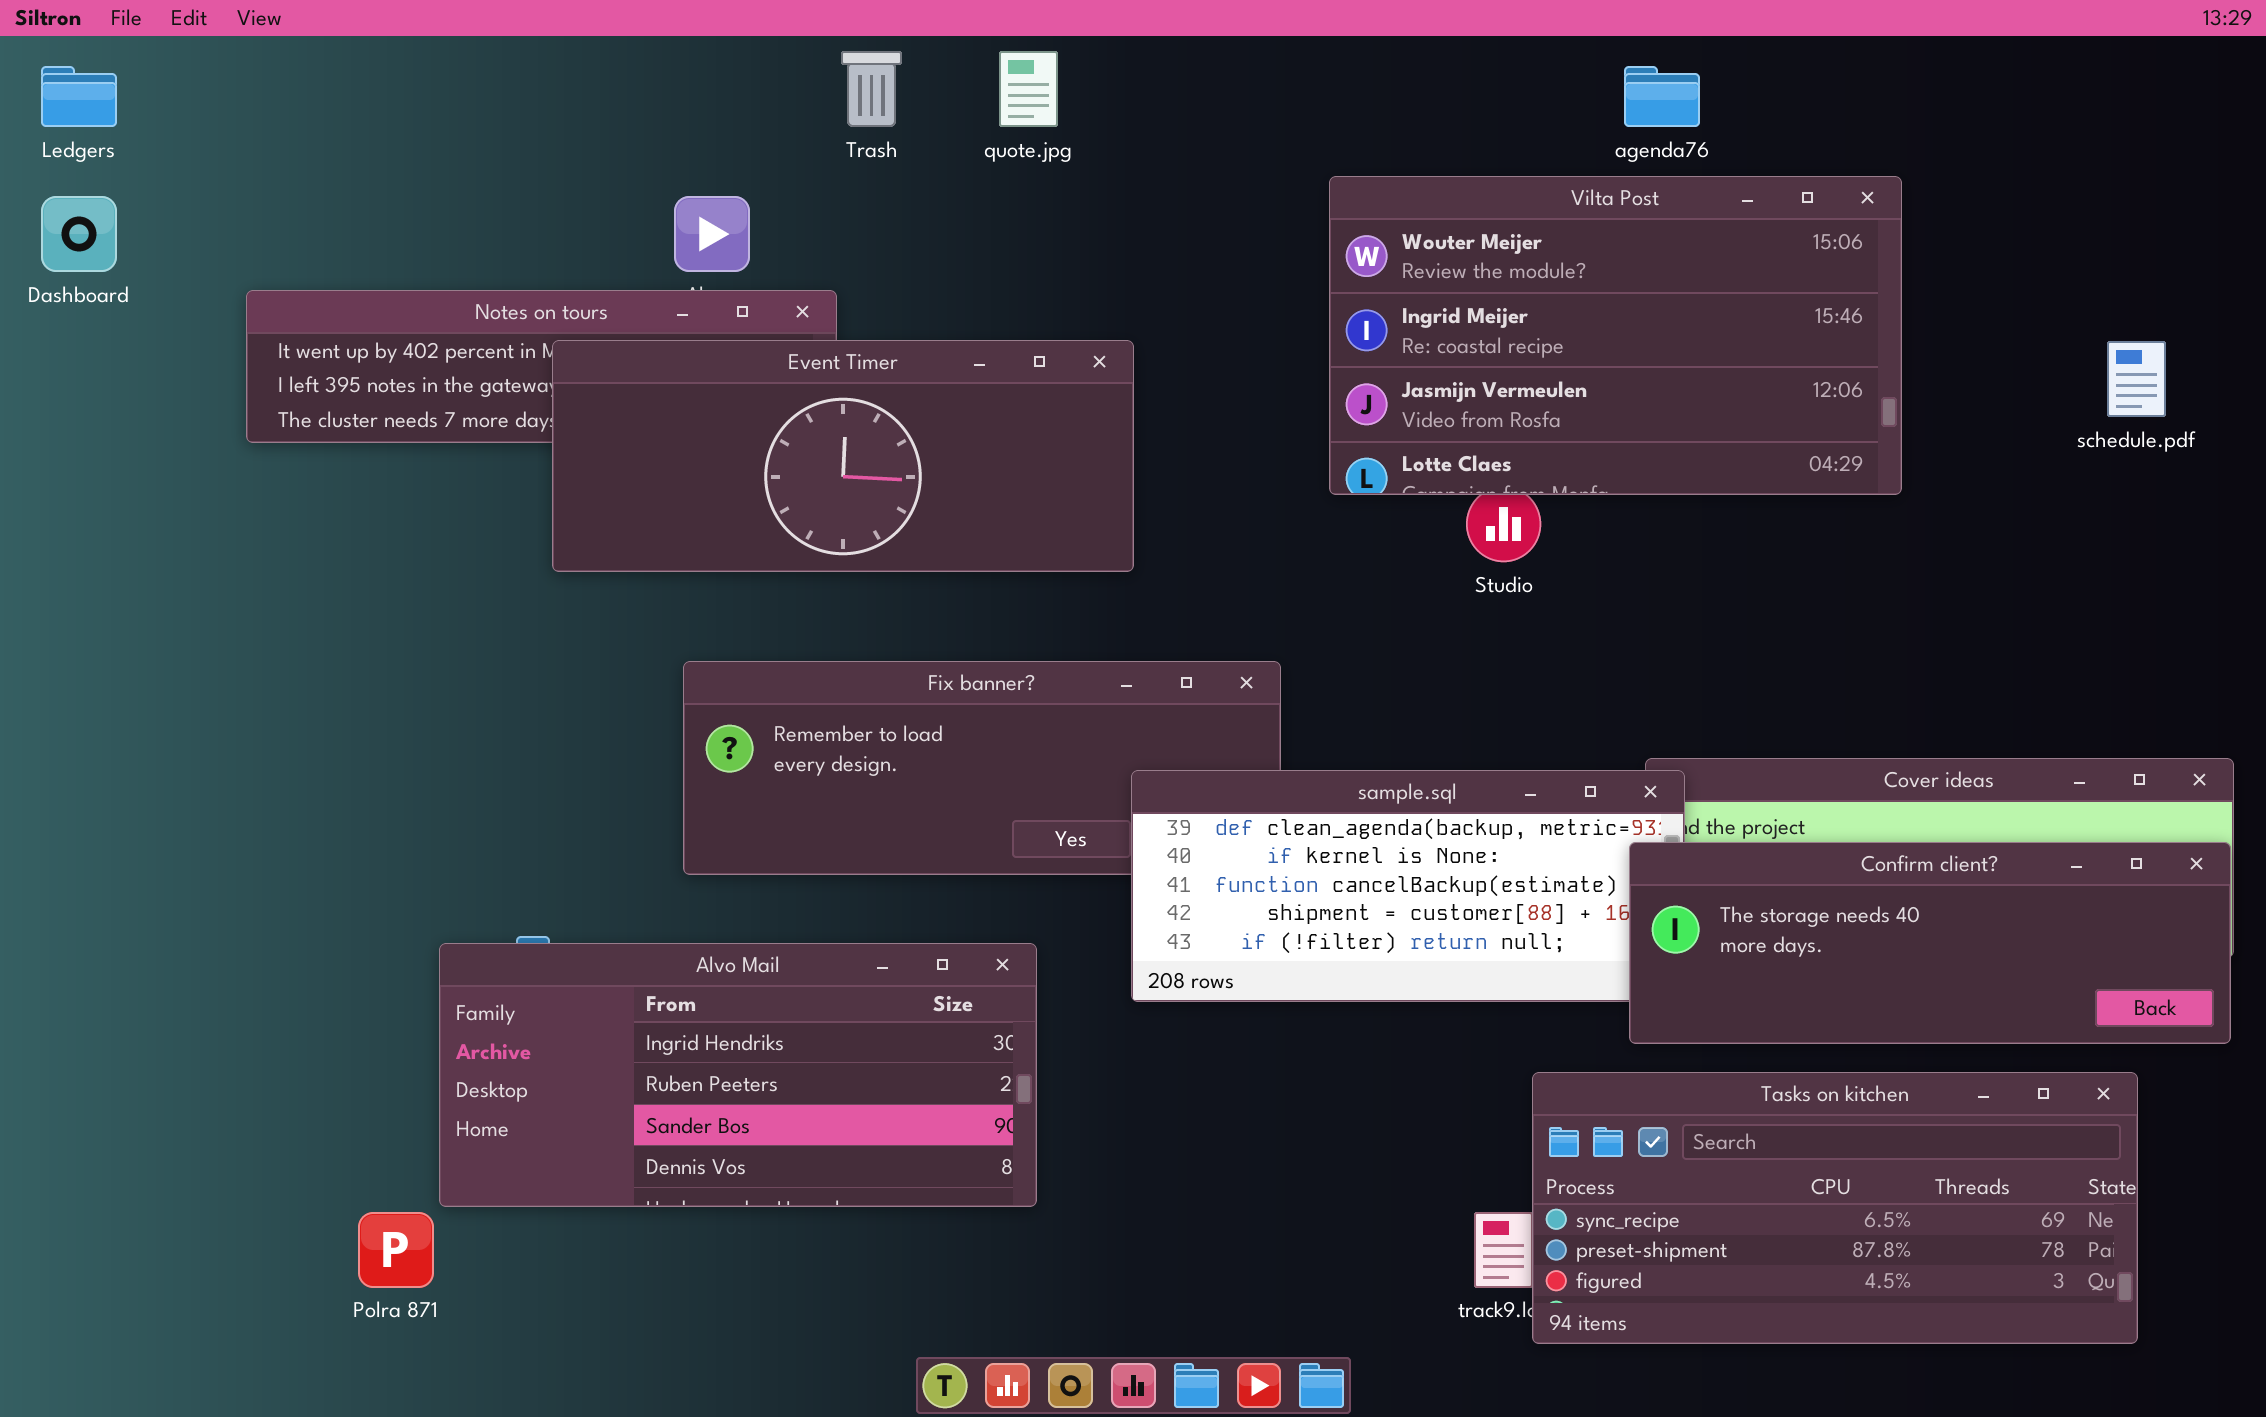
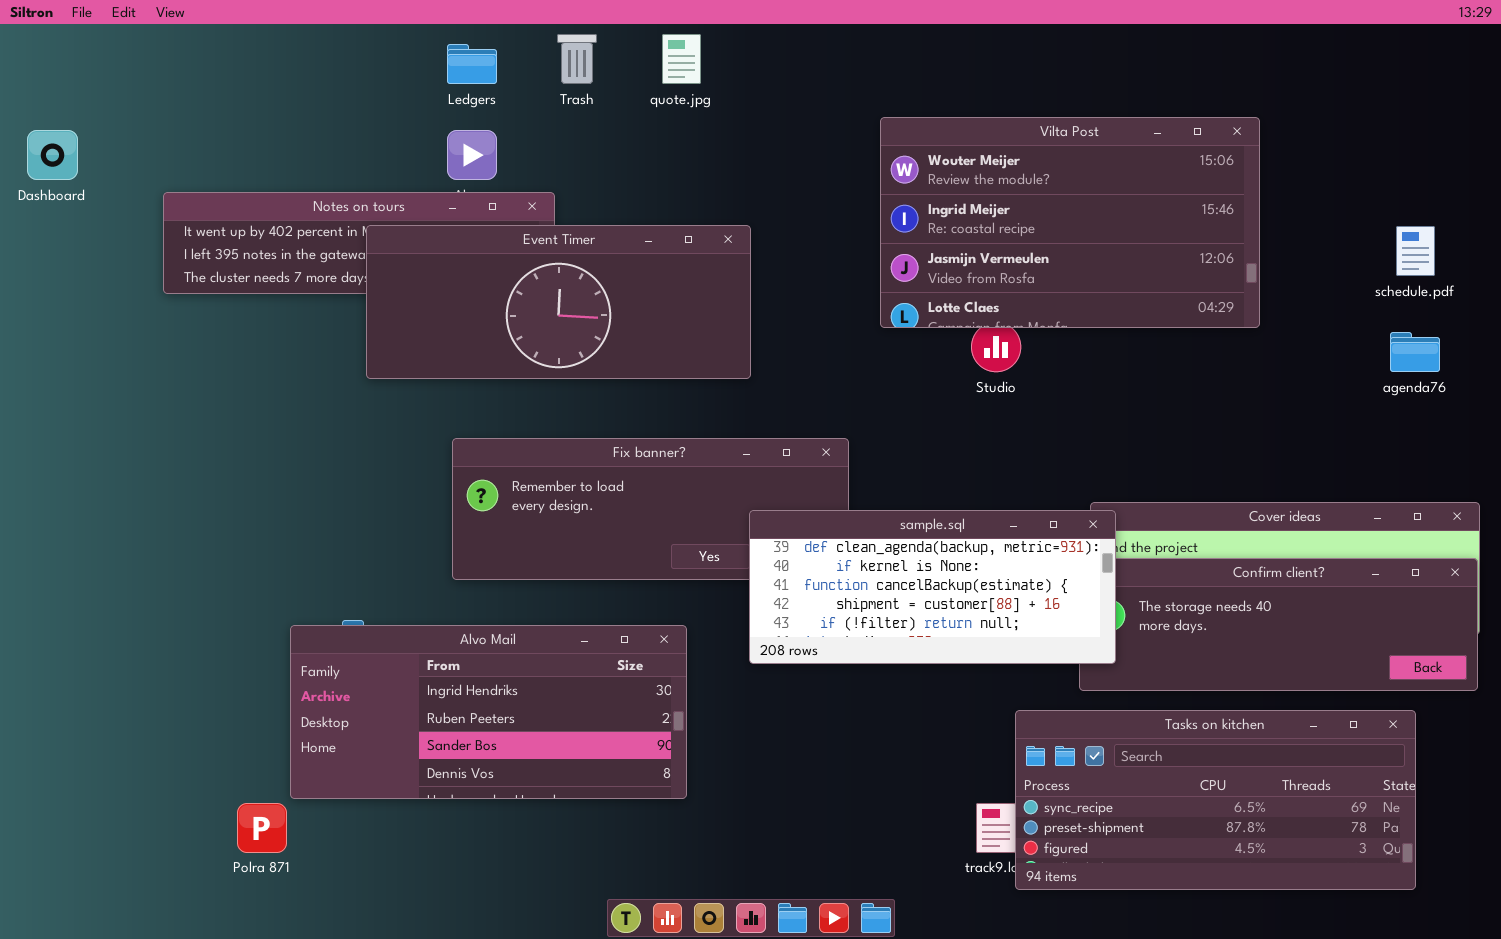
Ledgers: [41,66,117,127] -> [447,44,497,84], moved
agenda76: [1624,66,1700,127] -> [1390,332,1440,372], moved
sample.sql: [1131,770,1685,1002] -> [749,510,1116,664], raised

